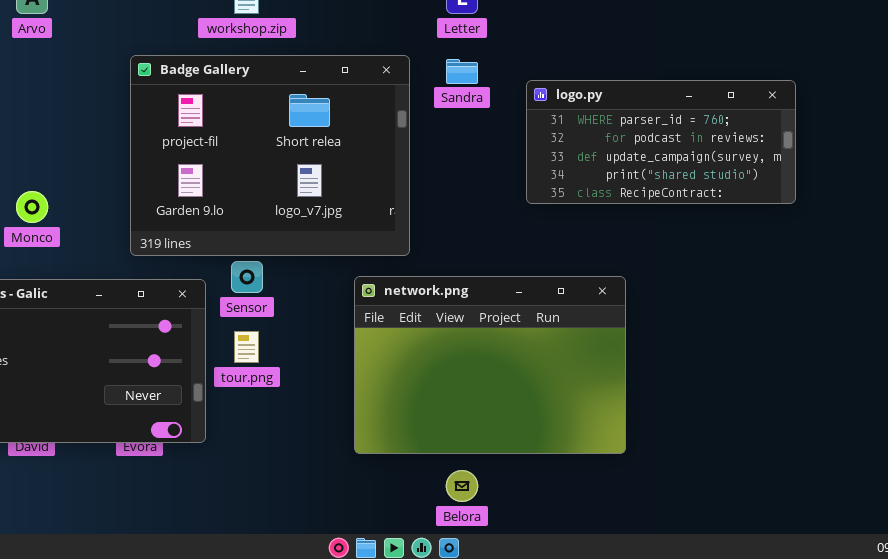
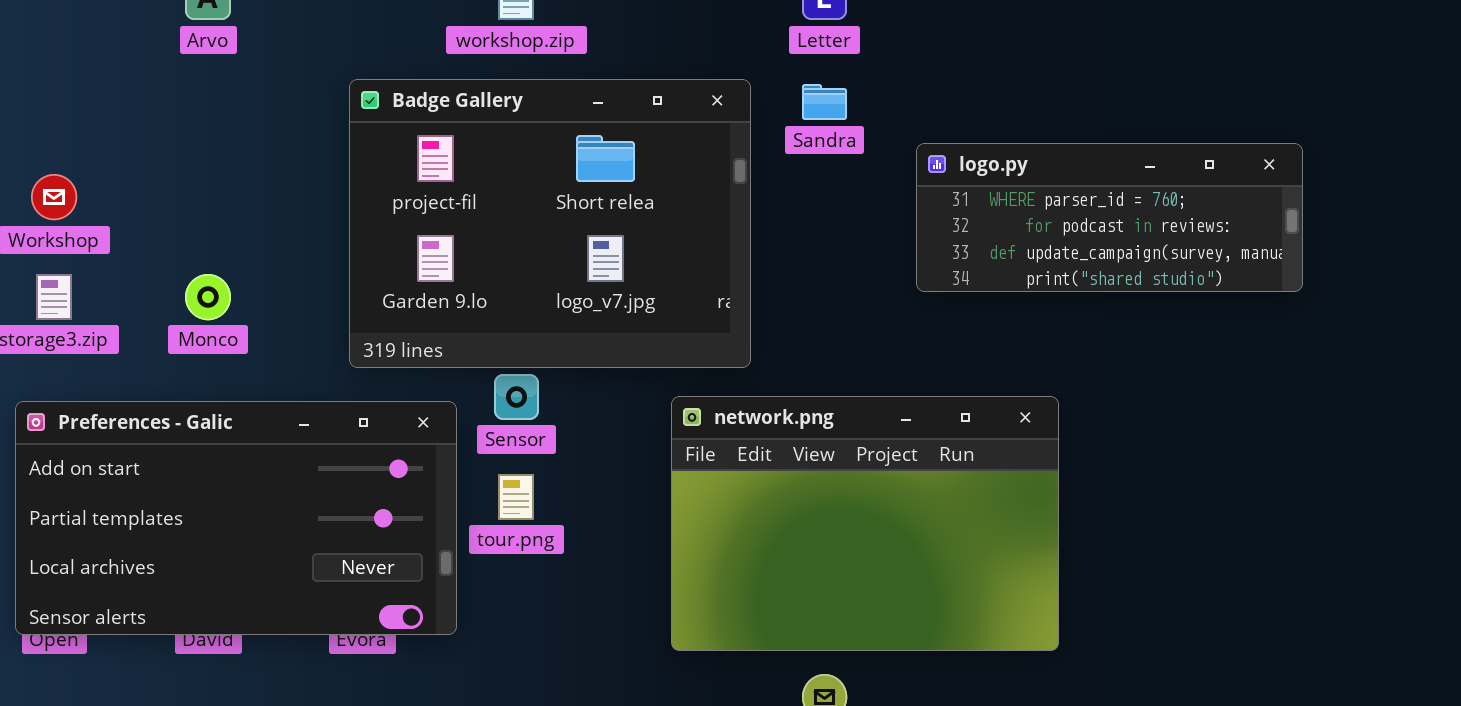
logo.py: [526,80,796,204] -> [916,143,1303,292], resized

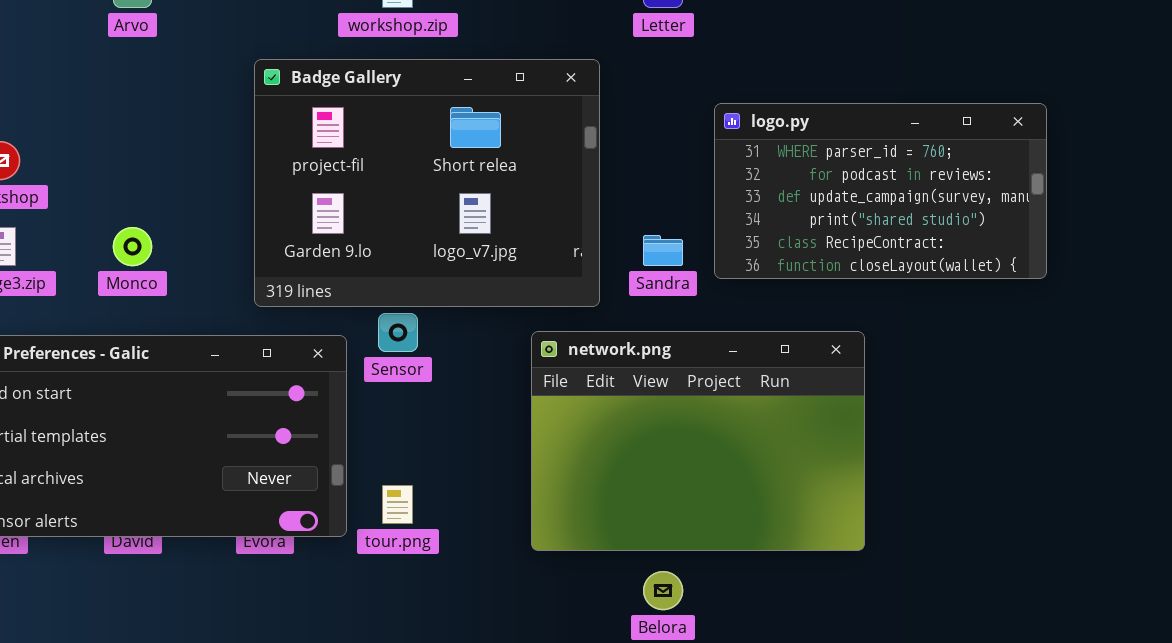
Sandra: [802,84,847,120] -> [643,235,683,266], moved
logo.py: [916,143,1303,292] -> [714,103,1047,279], moved, resized
tour.png: [498,474,534,520] -> [382,485,413,524], moved

